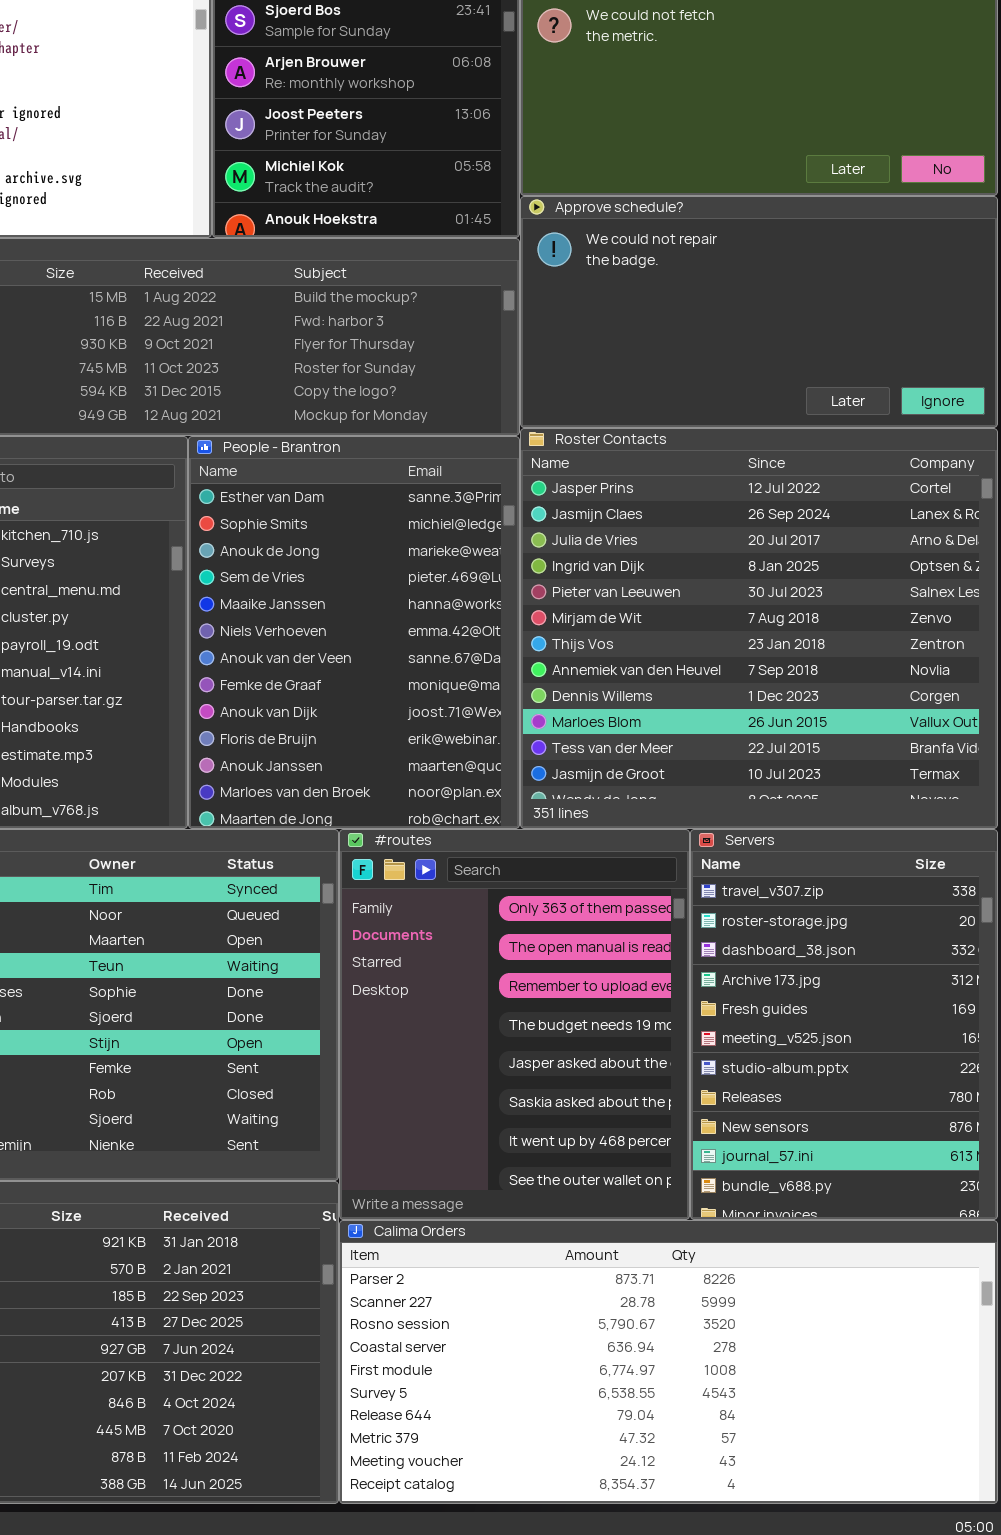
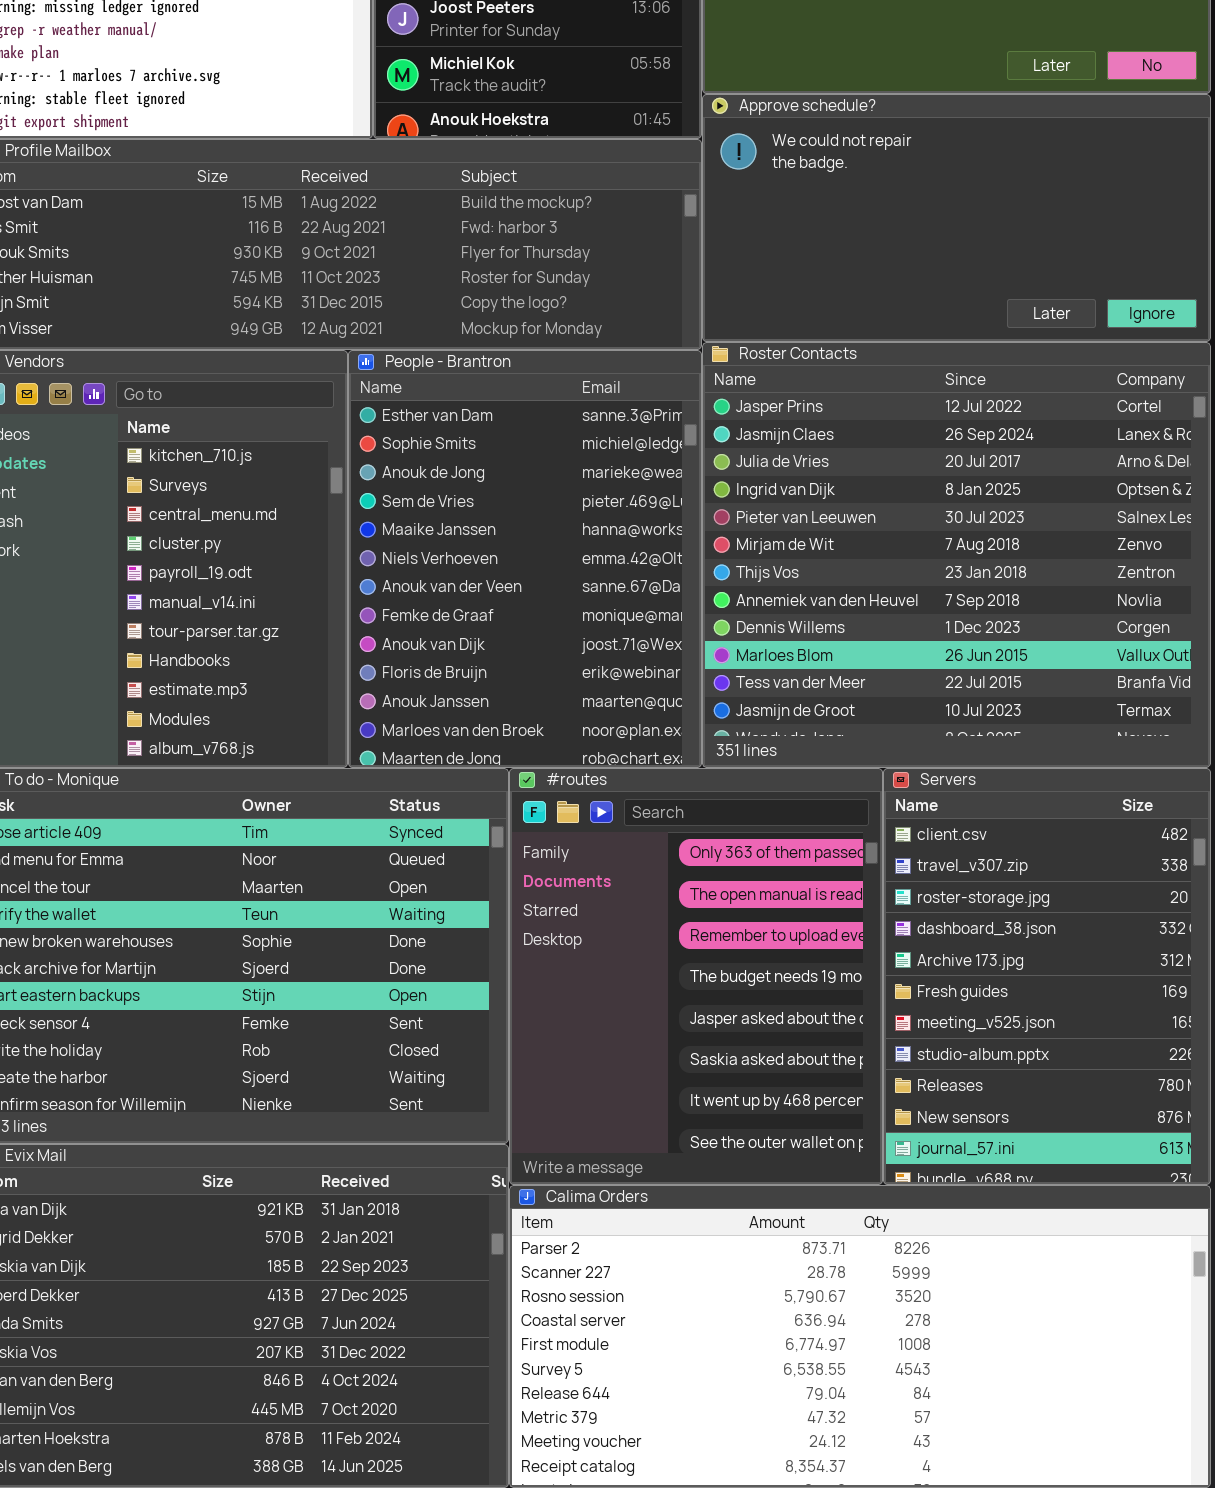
Servers: [690,829,998,1220] -> [883,768,1211,1185], scrolled up 1 row

